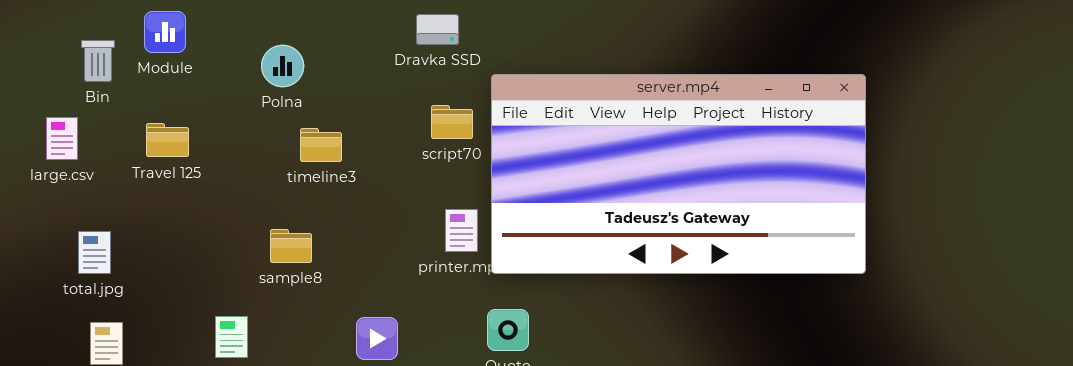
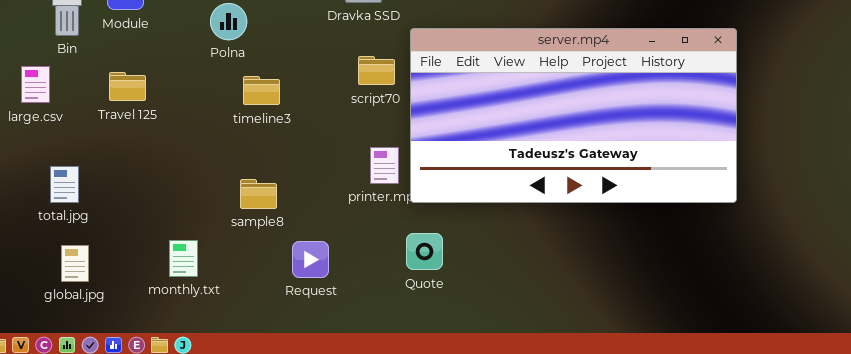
sample8: [270,229,312,263] -> [240,179,277,209], moved

